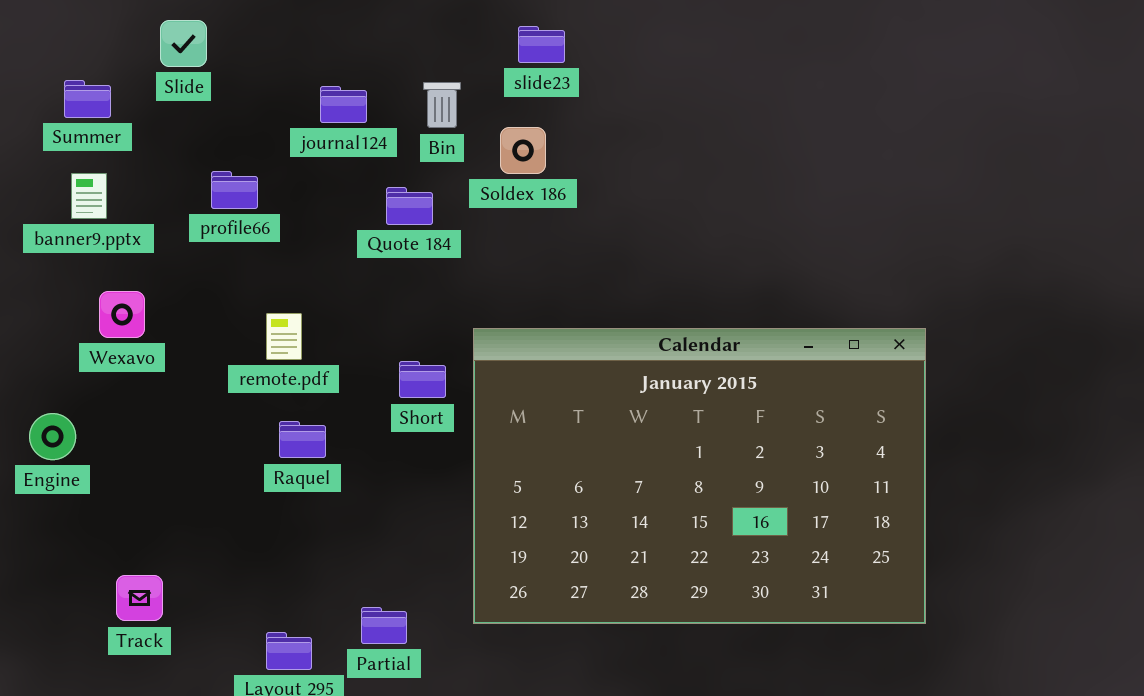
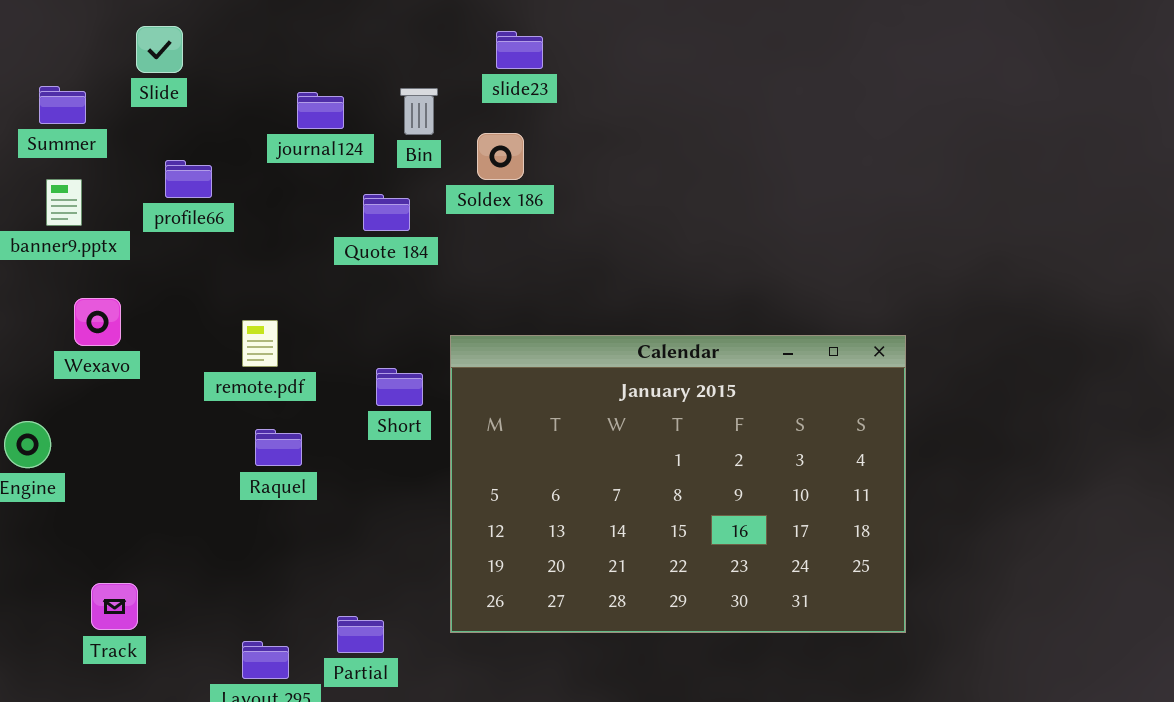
profile66: [211,171,258,209] -> [165,160,212,198], moved

